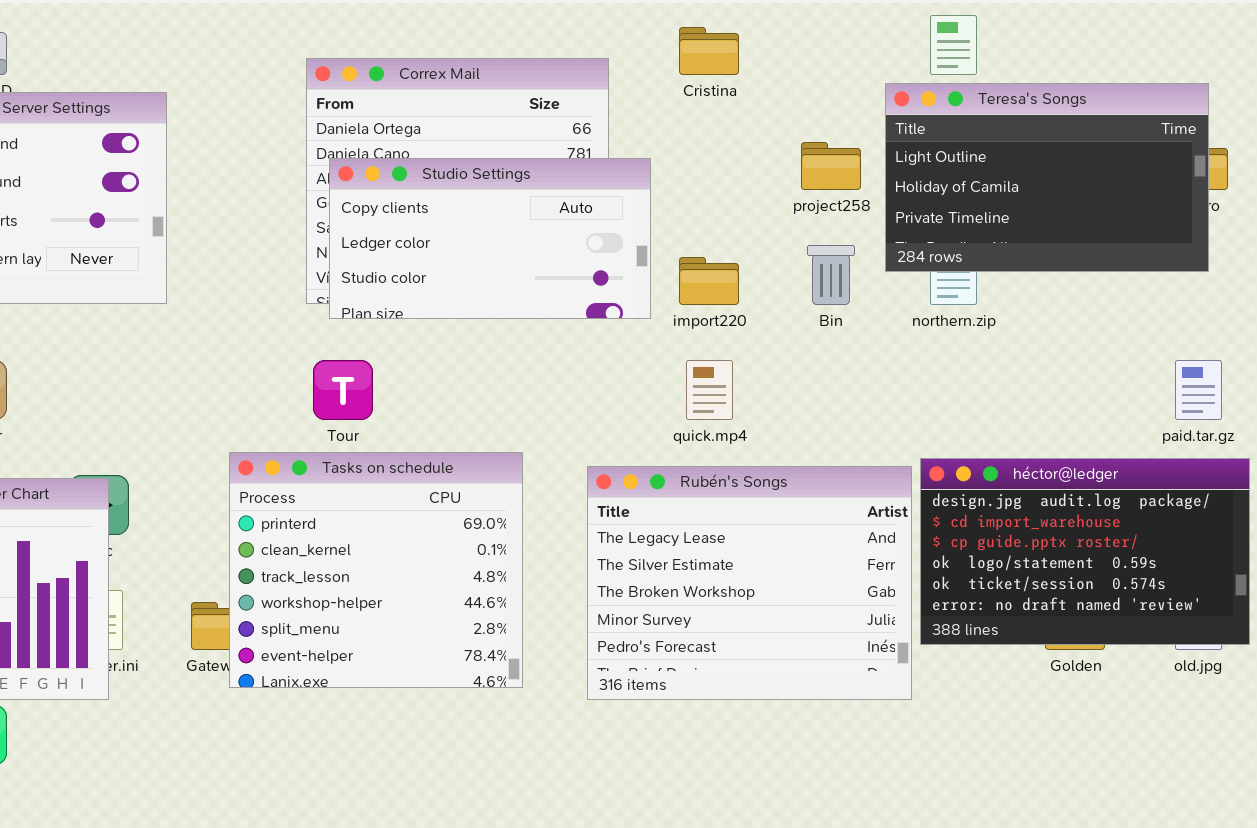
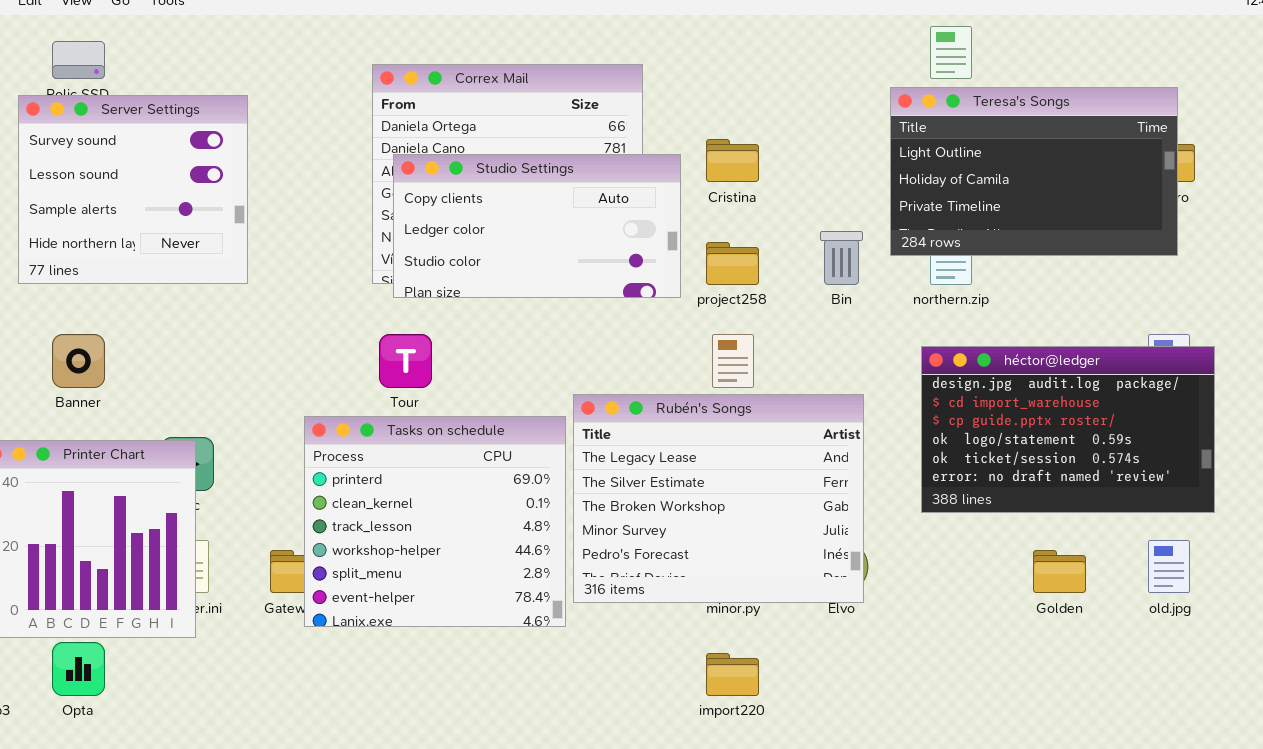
Cristina: [679,27,739,75] -> [706,139,759,182], moved
project258: [801,142,861,190] -> [706,242,759,285], moved
import220: [679,257,739,305] -> [706,653,759,696], moved
héctor@ledger: [920,458,1250,645] -> [921,346,1215,513], moved
Rubén's Songs: [587,466,912,700] -> [573,394,864,603], moved

